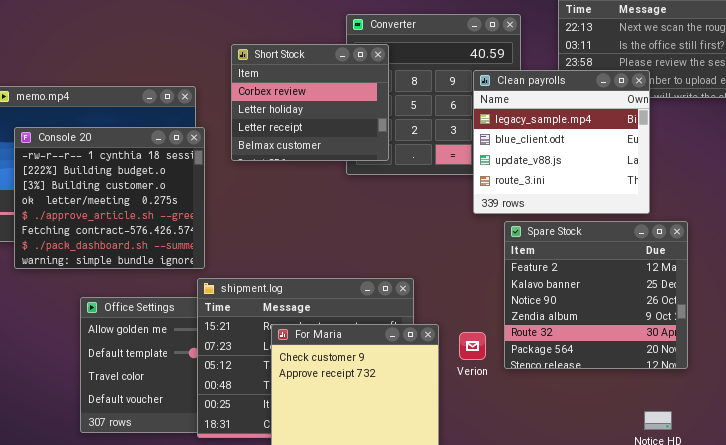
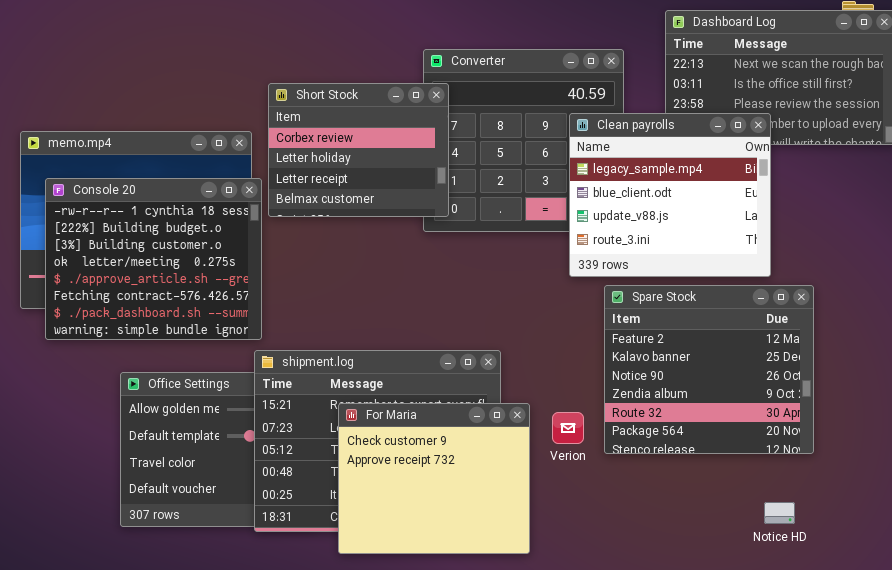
Short Stock: [231,44,389,161] -> [268,83,449,217], moved

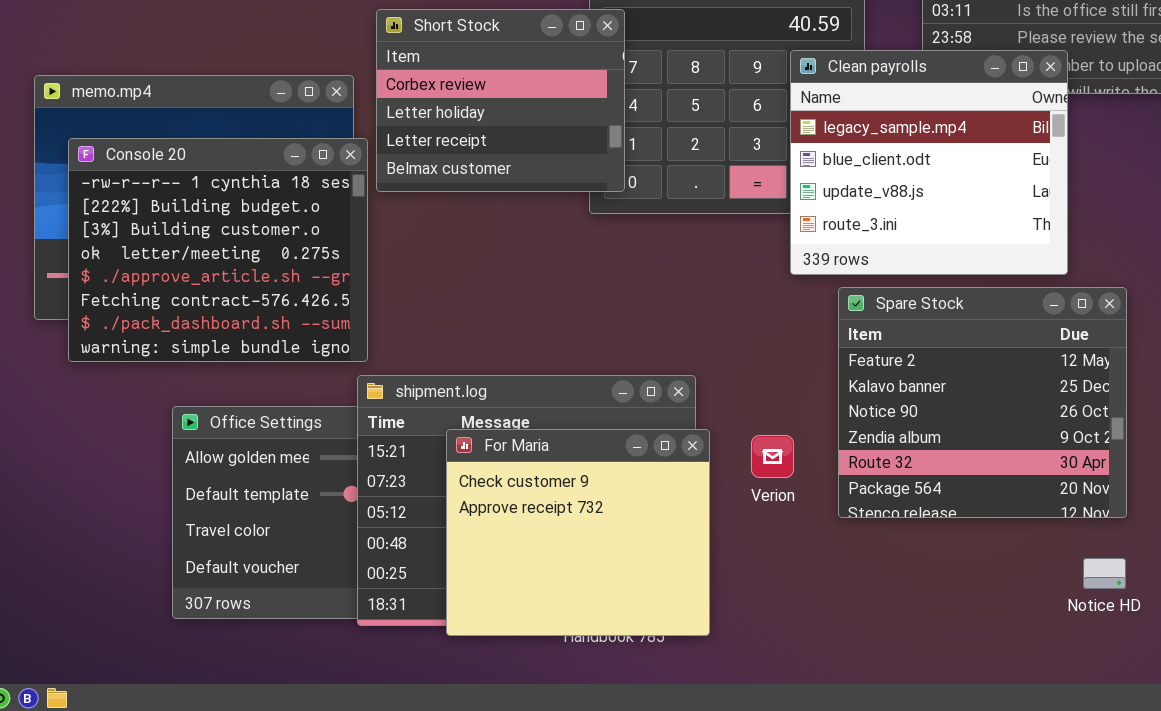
For Maria: [338,403,530,554] -> [446,429,710,636], moved
Verion: [552,412,584,444] -> [751,435,794,478], moved
Notice HD: [764,502,795,524] -> [1083,558,1126,589], moved

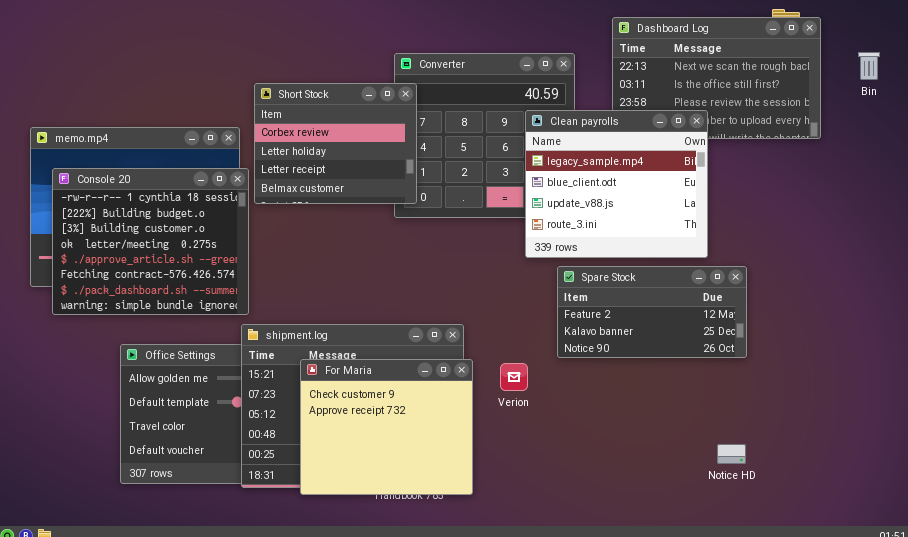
Spare Stock: [838,287,1127,518] -> [557,266,747,358], resized

